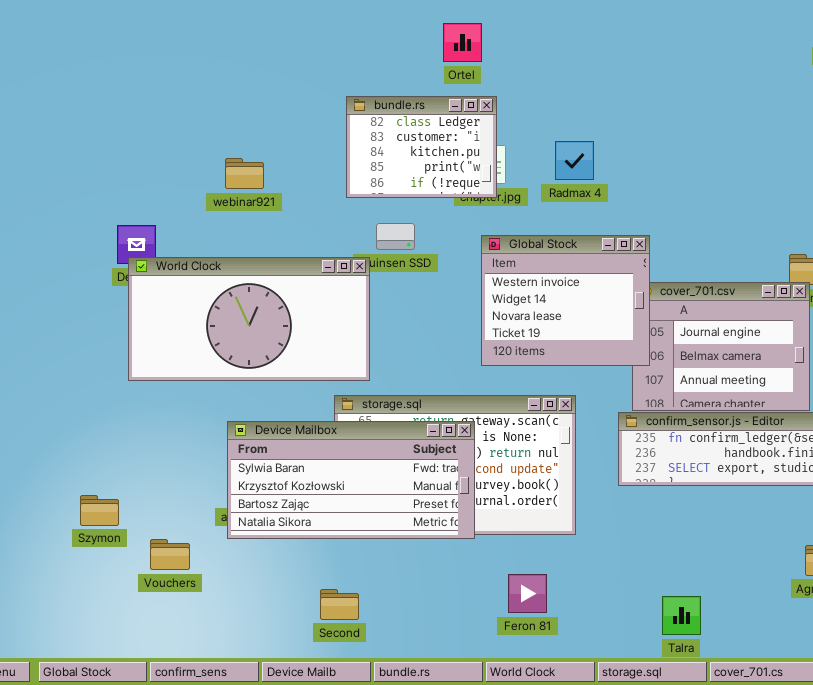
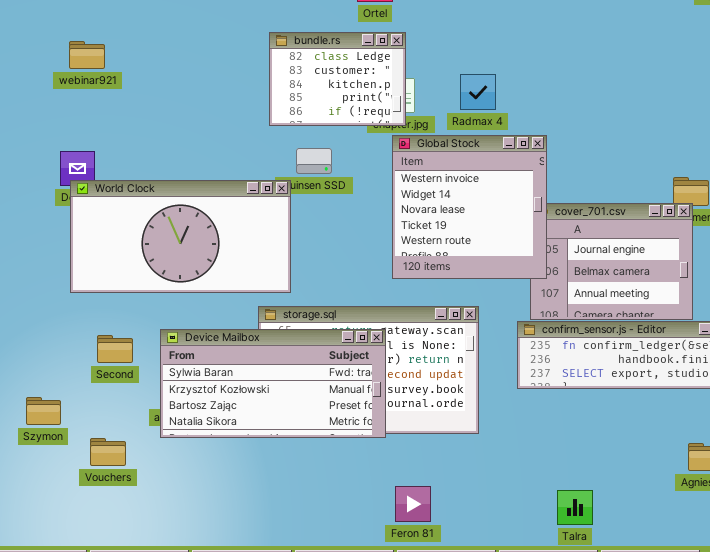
webinar921: [225,158,264,189] -> [69,41,105,69], moved
Global Stock: [481,235,650,366] -> [392,135,547,279], resized
Feron 81: [508,574,547,613] -> [395,486,431,522], moved
Second: [320,589,359,620] -> [97,335,133,363], moved

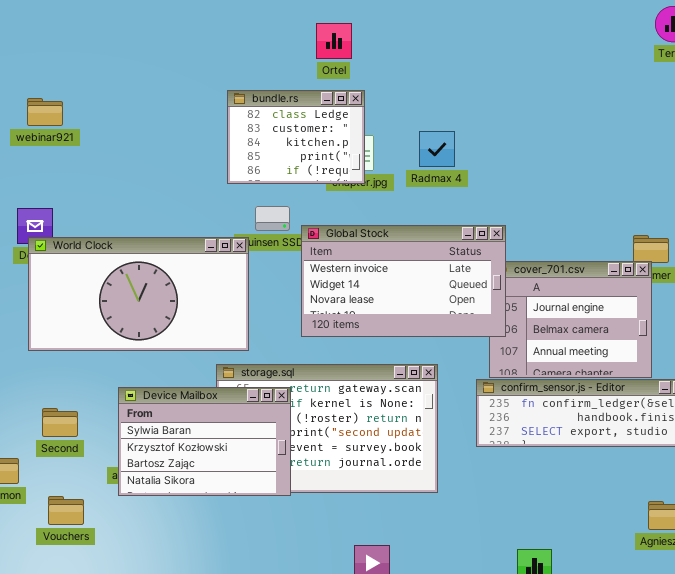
Global Stock: [392,135,547,279] -> [301,225,506,337], resized
Device Mailbox: [160,329,386,438] -> [118,387,291,496], resized
Second: [97,335,133,363] -> [42,408,78,437], moved

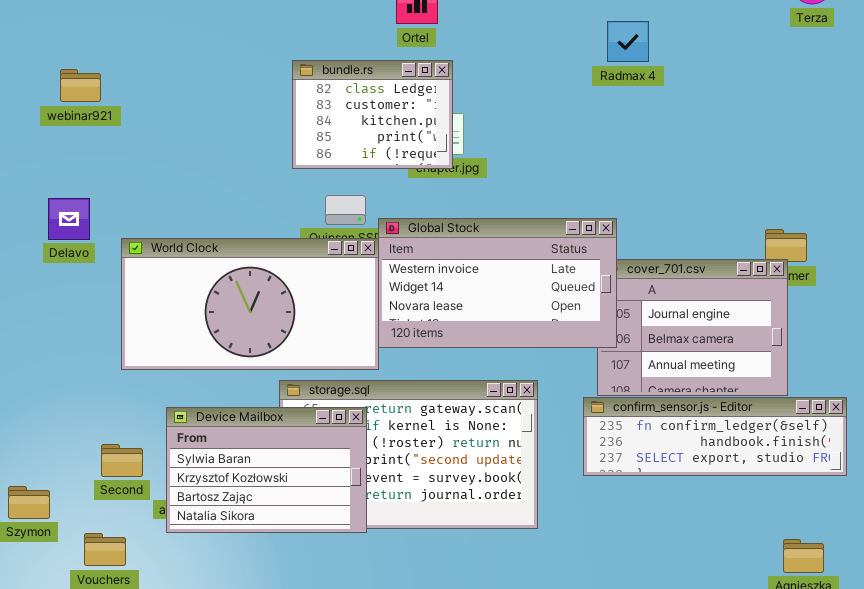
Radmax 4: [419,131,455,167] -> [607,21,649,62], moved
World Clock: [28,237,249,351] -> [121,238,379,370], moved
Second: [42,408,78,437] -> [101,444,143,477], moved

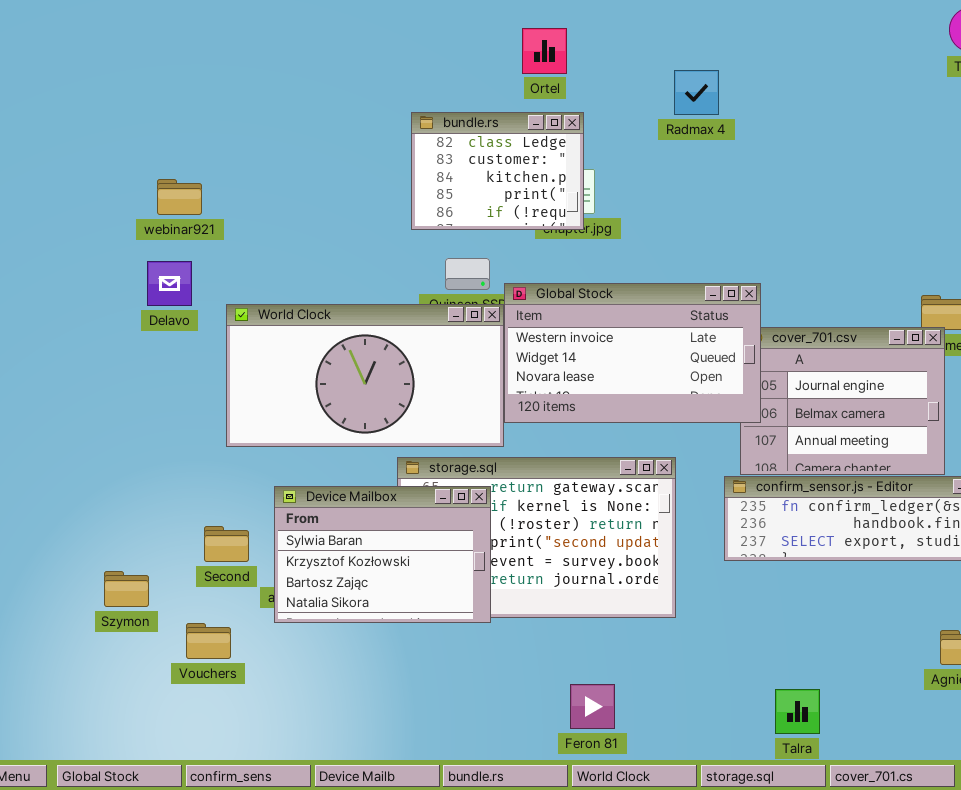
Radmax 4: [607,21,649,62] -> [674,70,719,115], moved
webinar921: [60,69,101,102] -> [157,179,202,215], moved

